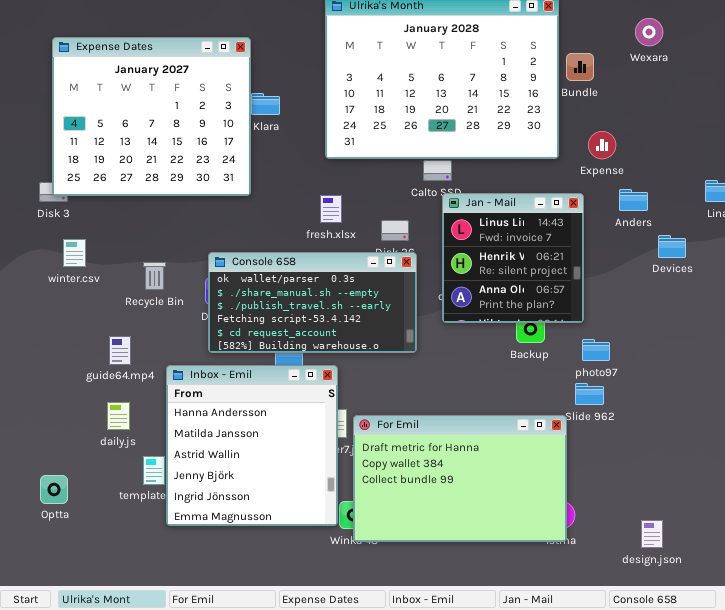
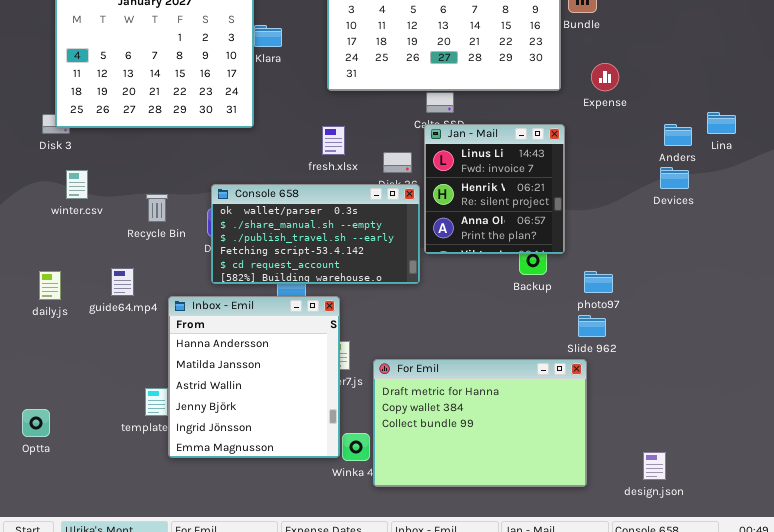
Anders: [619,189,648,211] -> [664,124,692,146], moved
Jan - Mail: [442,193,584,323] -> [424,124,565,254], moved
daily.js: [107,402,130,430] -> [39,271,61,300], moved
For Emil: [353,415,567,542] -> [373,359,587,487], moved
Optta: [40,475,68,504] -> [22,409,50,437], moved

